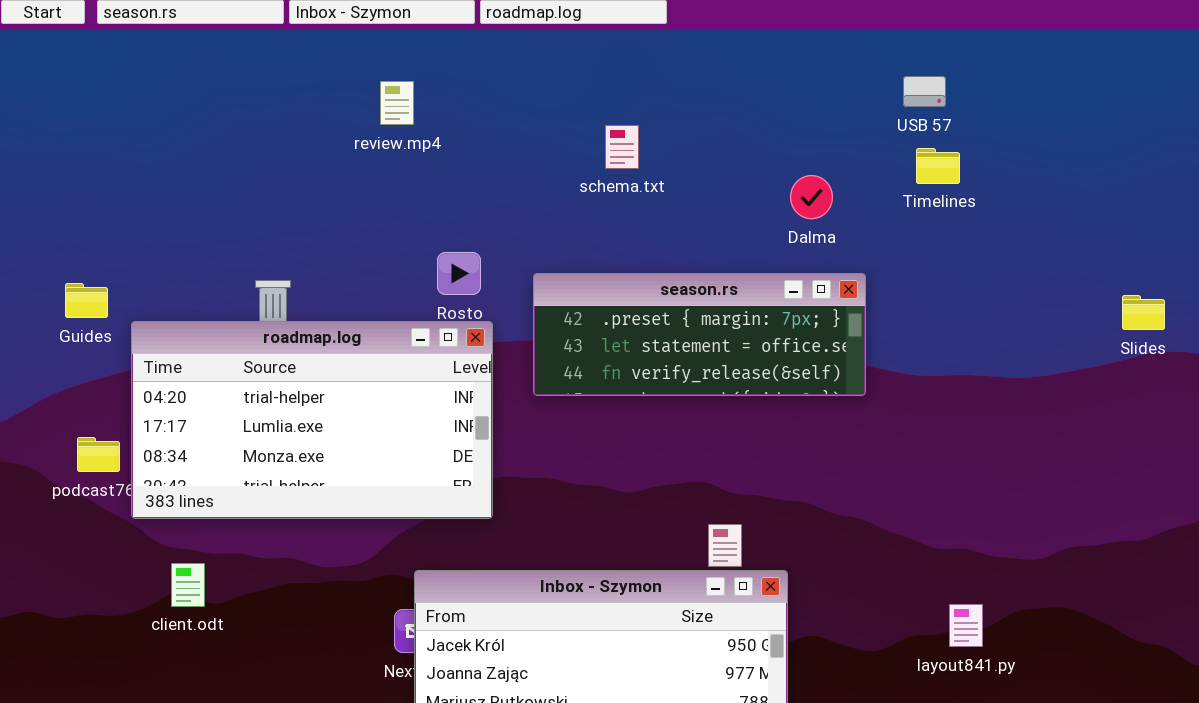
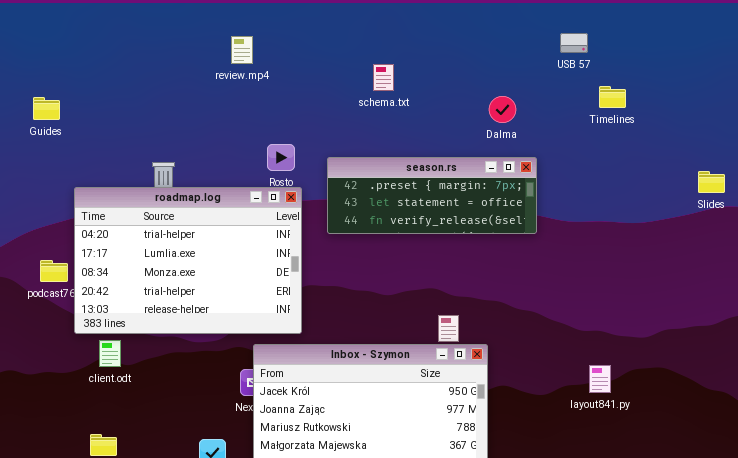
Timelines: [916,148,960,184] -> [599,86,626,108], moved
Guides: [65,283,108,318] -> [33,97,60,120], moved
roadmap.log: [131,321,493,519] -> [74,187,302,334], resized

